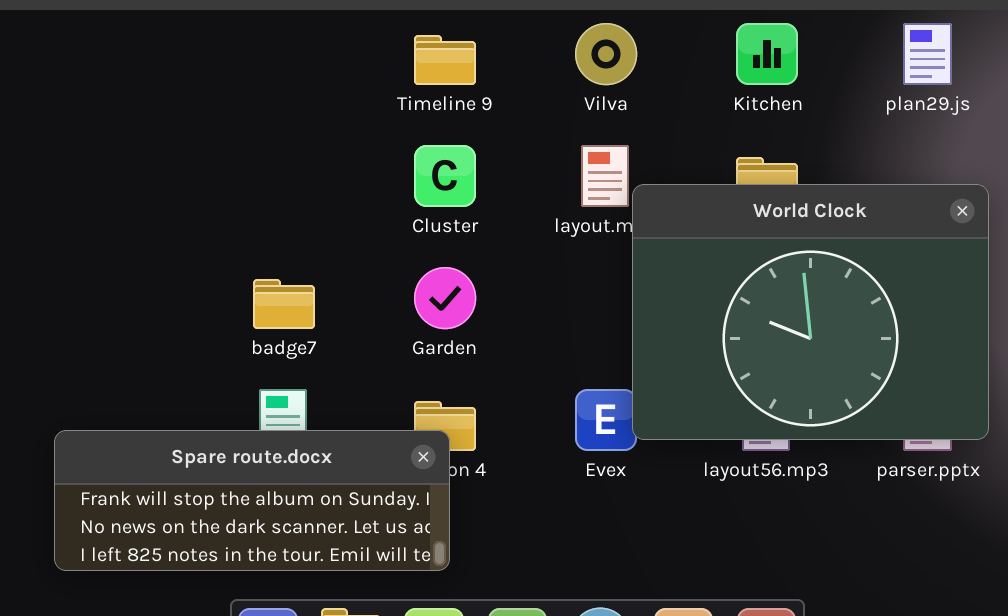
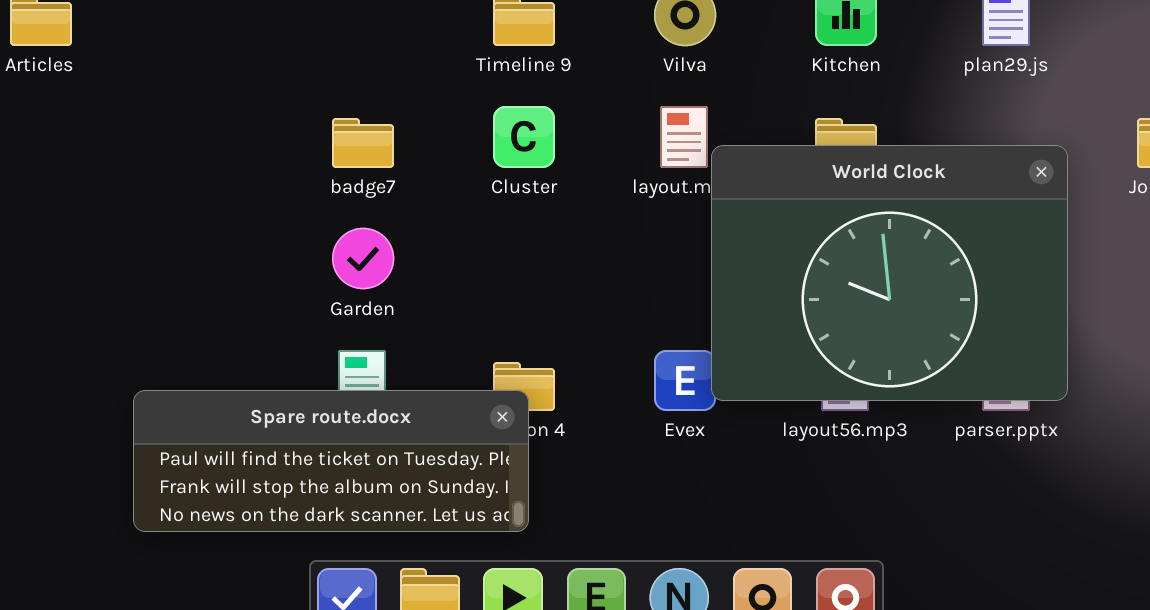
Garden: [414,267,476,329] -> [332,228,394,289], moved
badge7: [253,279,315,329] -> [332,118,394,168], moved
Spare route.docx: [54,430,450,571] -> [133,390,529,532], scrolled up 1 row

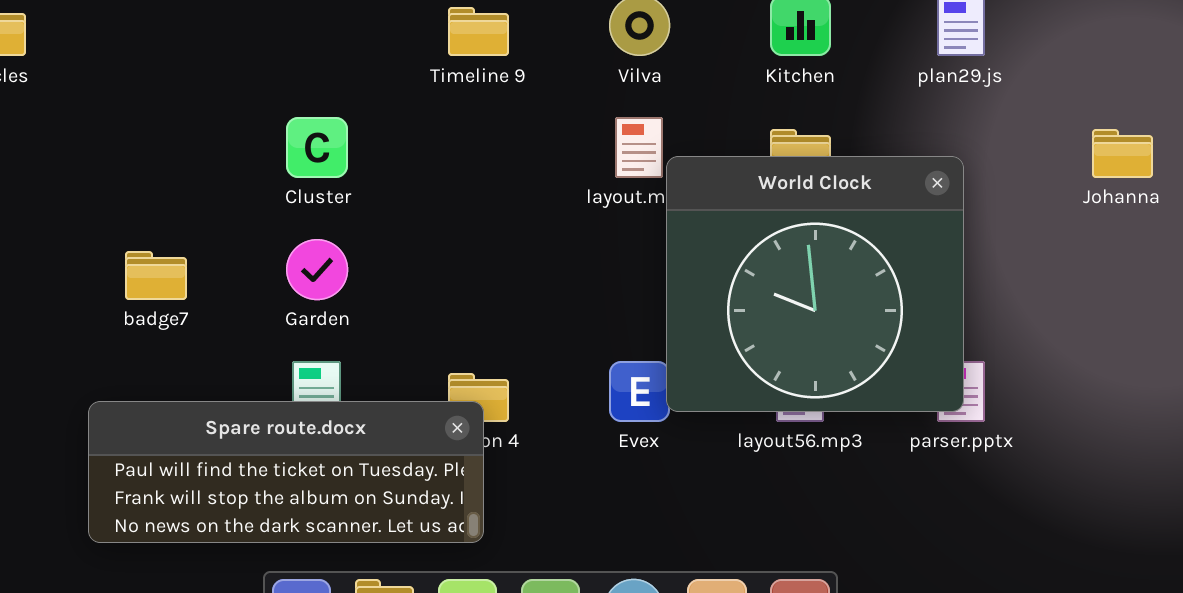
Cluster: [493,106,555,168] -> [286,117,348,178], moved
badge7: [332,118,394,168] -> [125,251,187,300], moved
World Clock: [711,145,1068,401] -> [666,156,964,412], resized

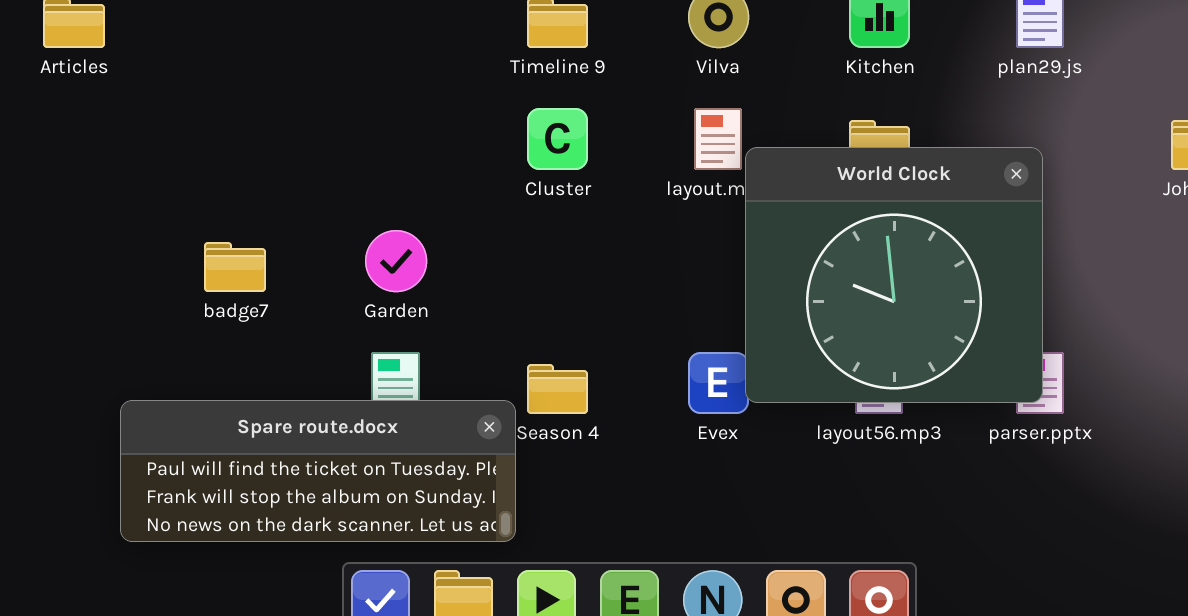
Cluster: [286,117,348,178] -> [527,108,588,170], moved
Spare route.docx: [88,401,484,543] -> [120,400,516,542], moved

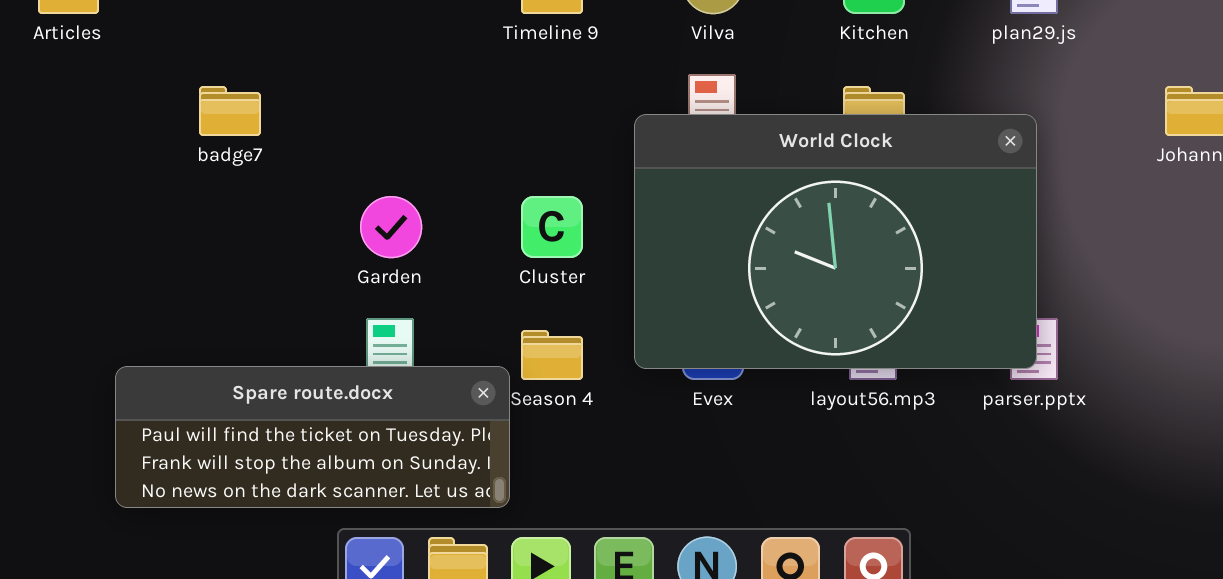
Cluster: [527,108,588,170] -> [521,196,583,258], moved
World Clock: [745,147,1043,403] -> [634,114,1037,369], resized
badge7: [204,242,266,292] -> [199,86,261,136], moved

